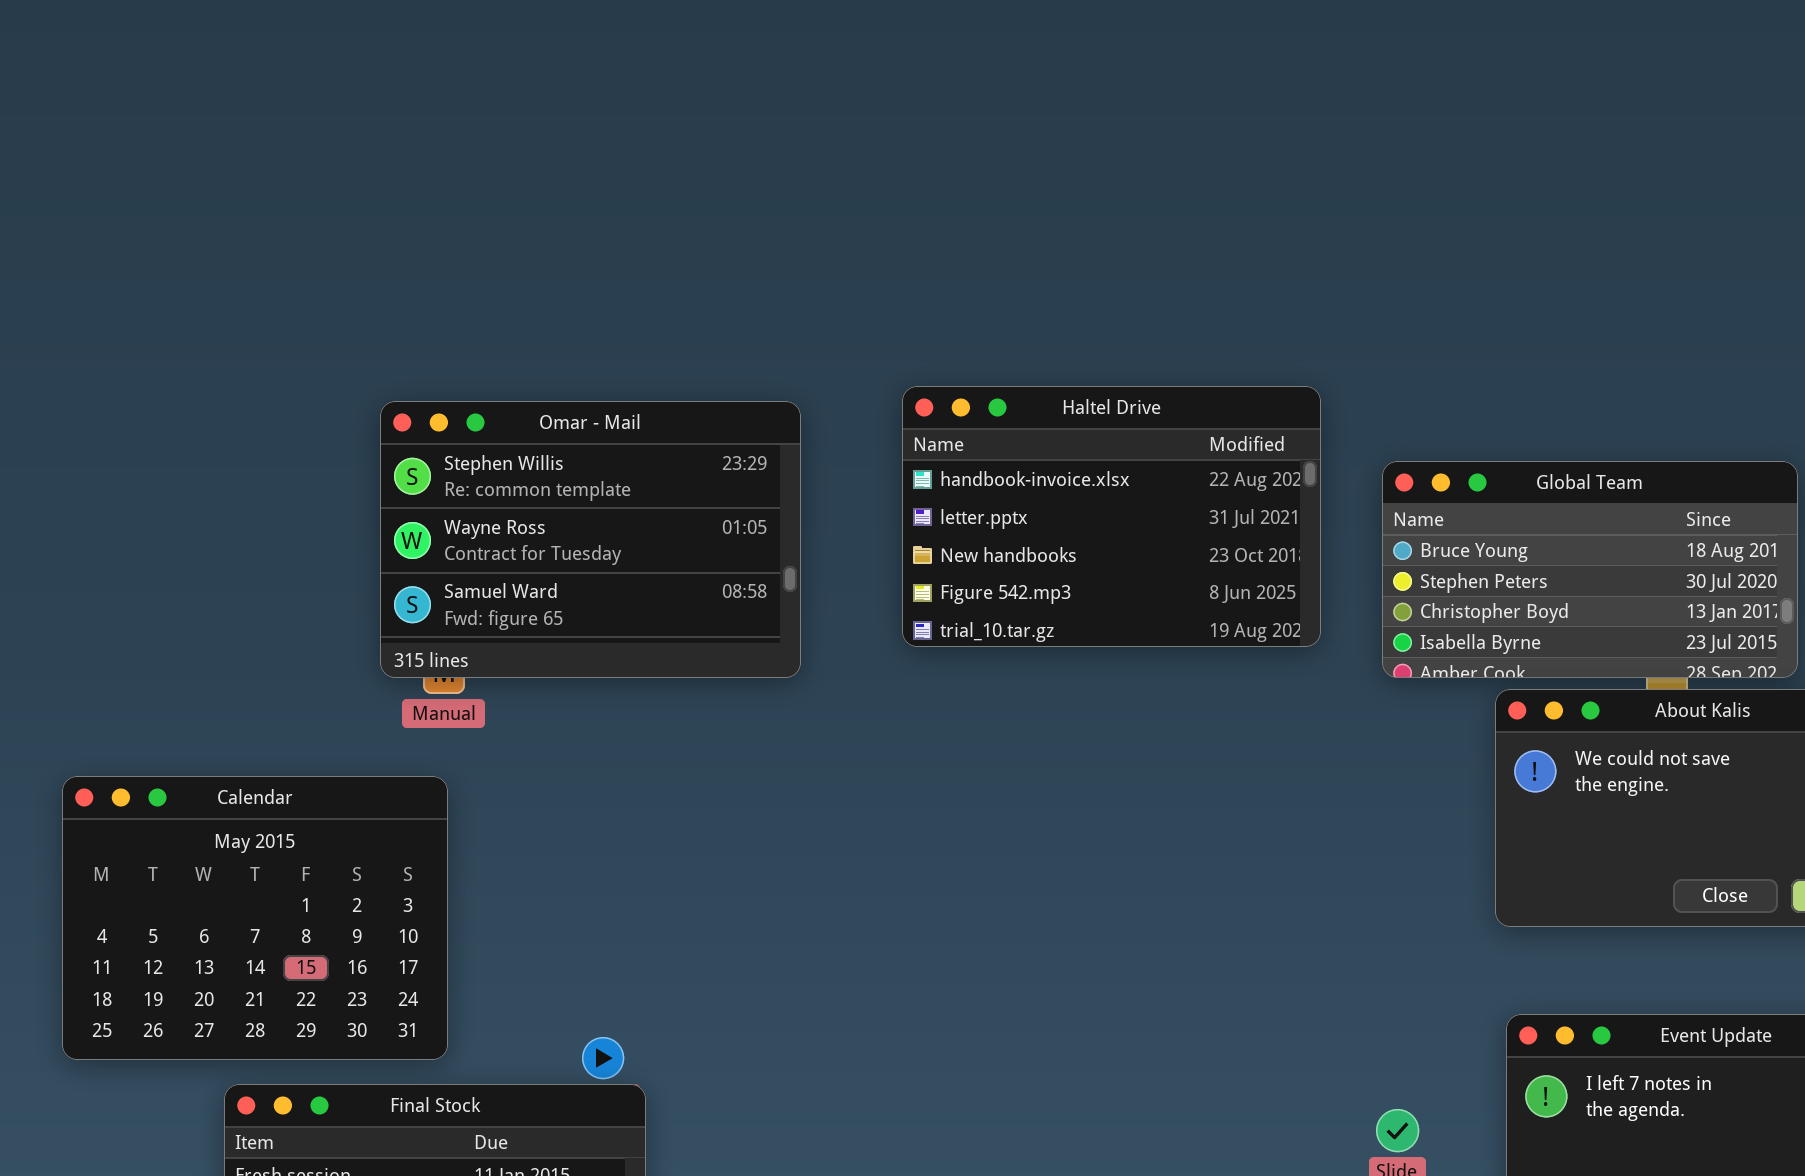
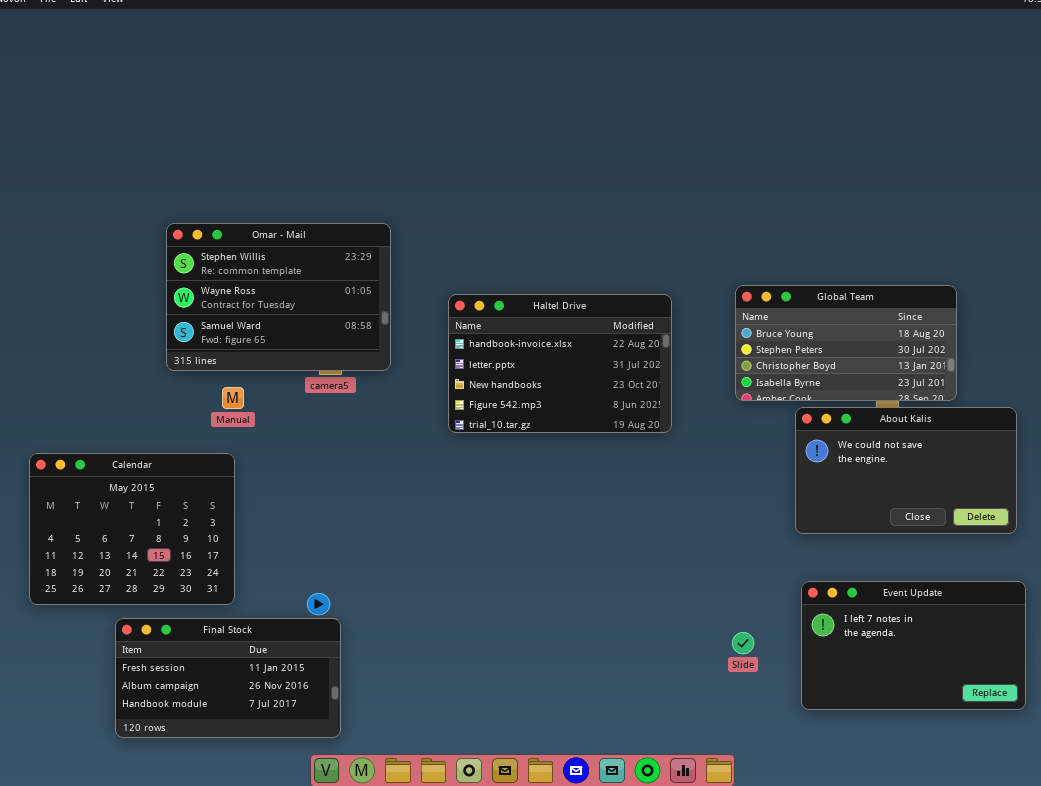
Haltel Drive: [902,386,1321,647] -> [448,294,672,433], moved
Omar - Mail: [380,401,801,678] -> [166,223,391,371], moved

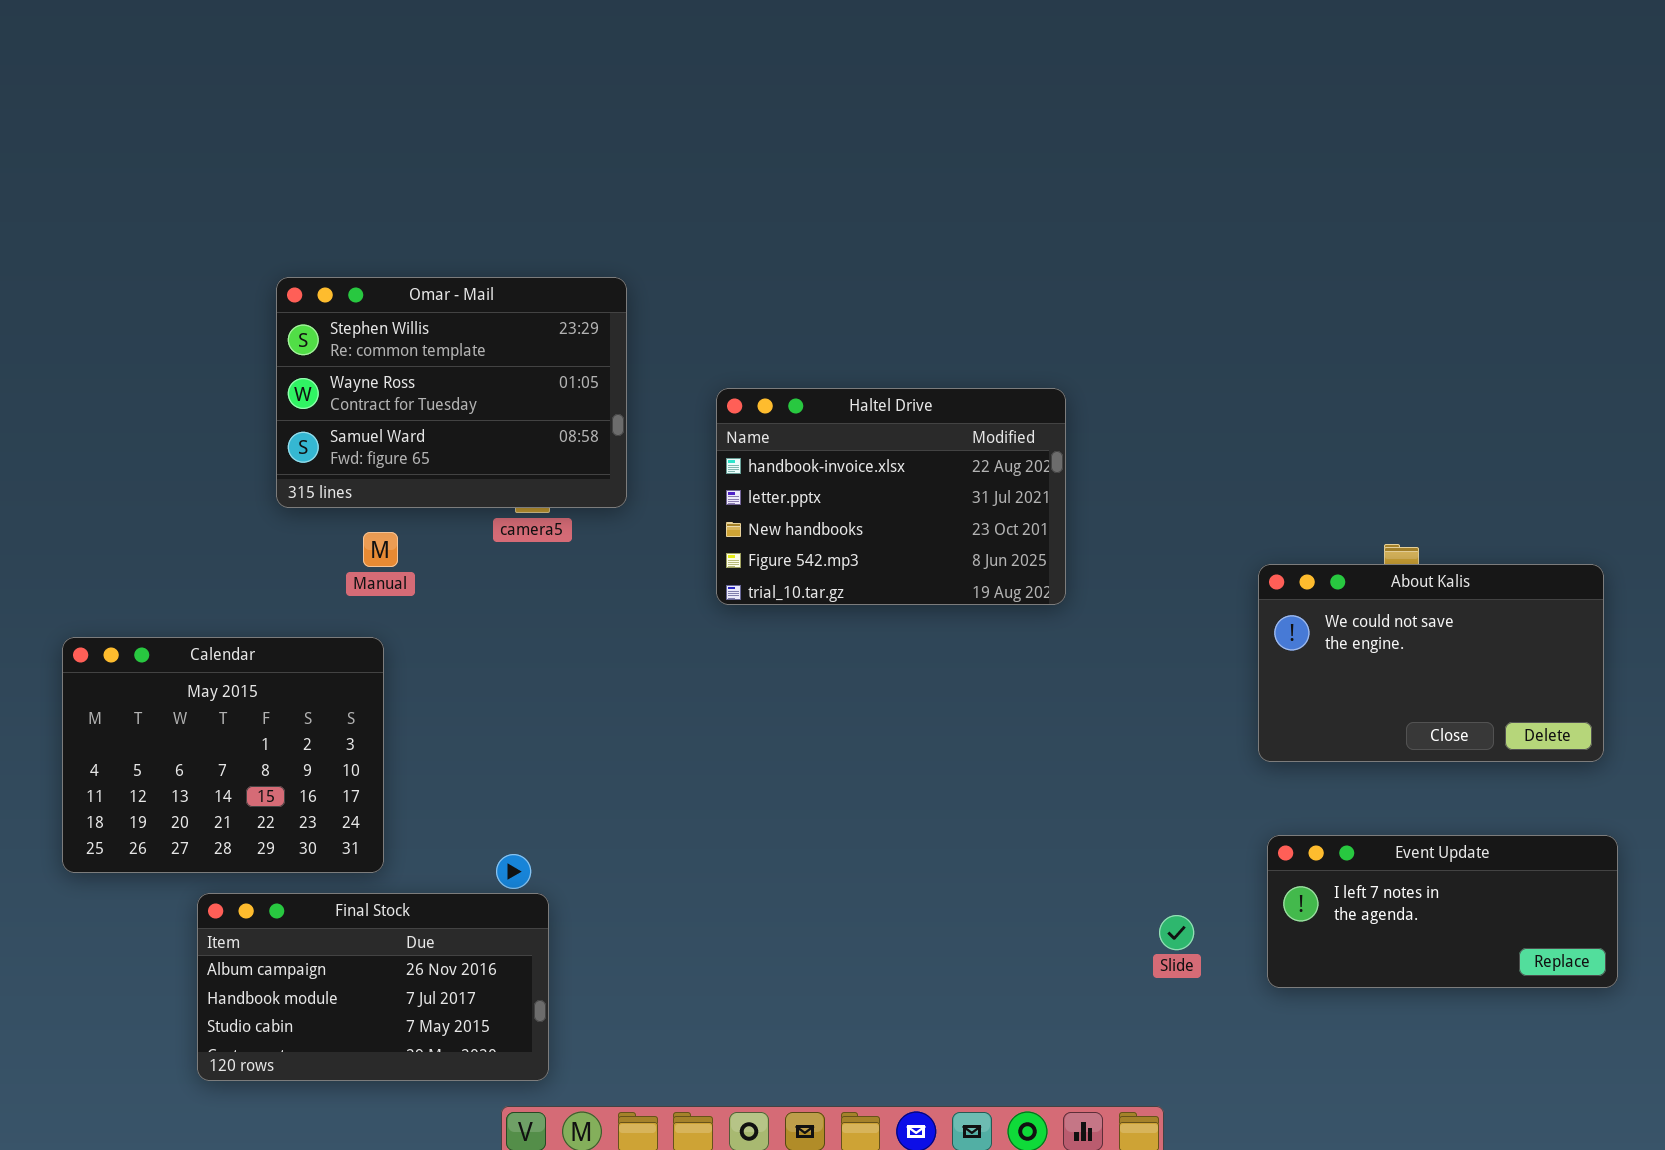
Global Team: [735,285,957,401] -> none, closed
Event Update: [801,581,1026,710] -> [1267,835,1618,988], resized
Final Stock: [115,618,341,738] -> [197,893,549,1081], scrolled down 1 row

